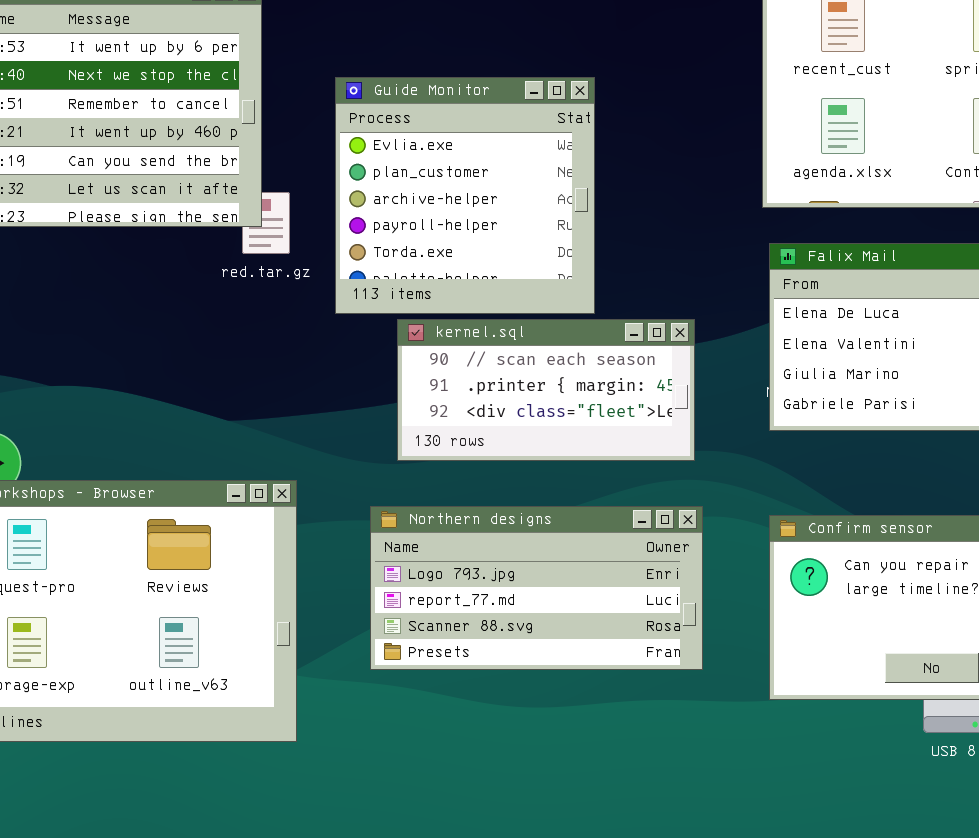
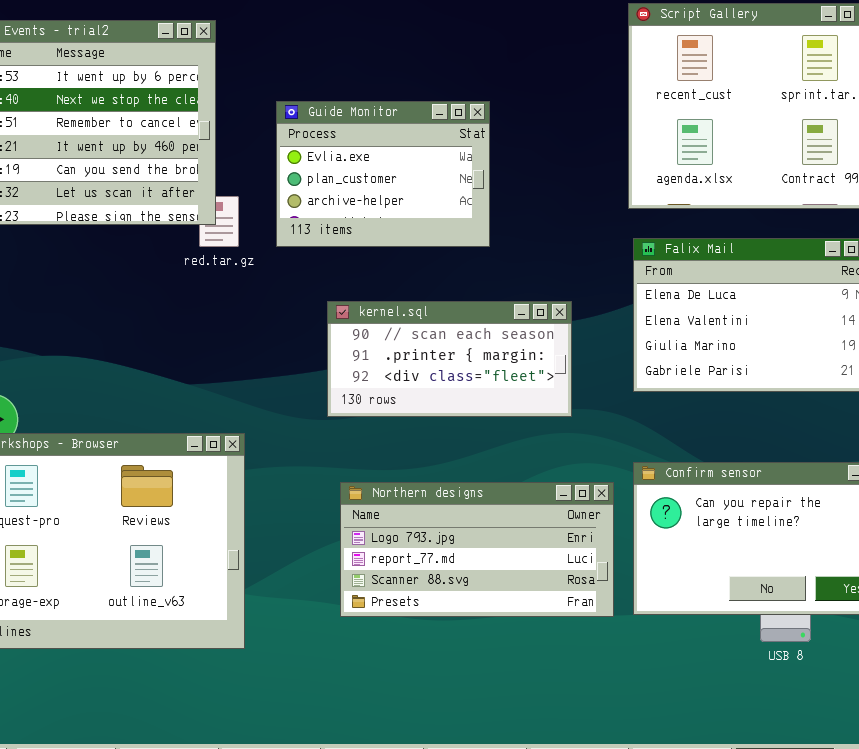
Guide Monitor: [335,77,595,314] -> [276,101,490,247], resized
Northern designs: [370,506,703,670] -> [340,482,614,617], moved

